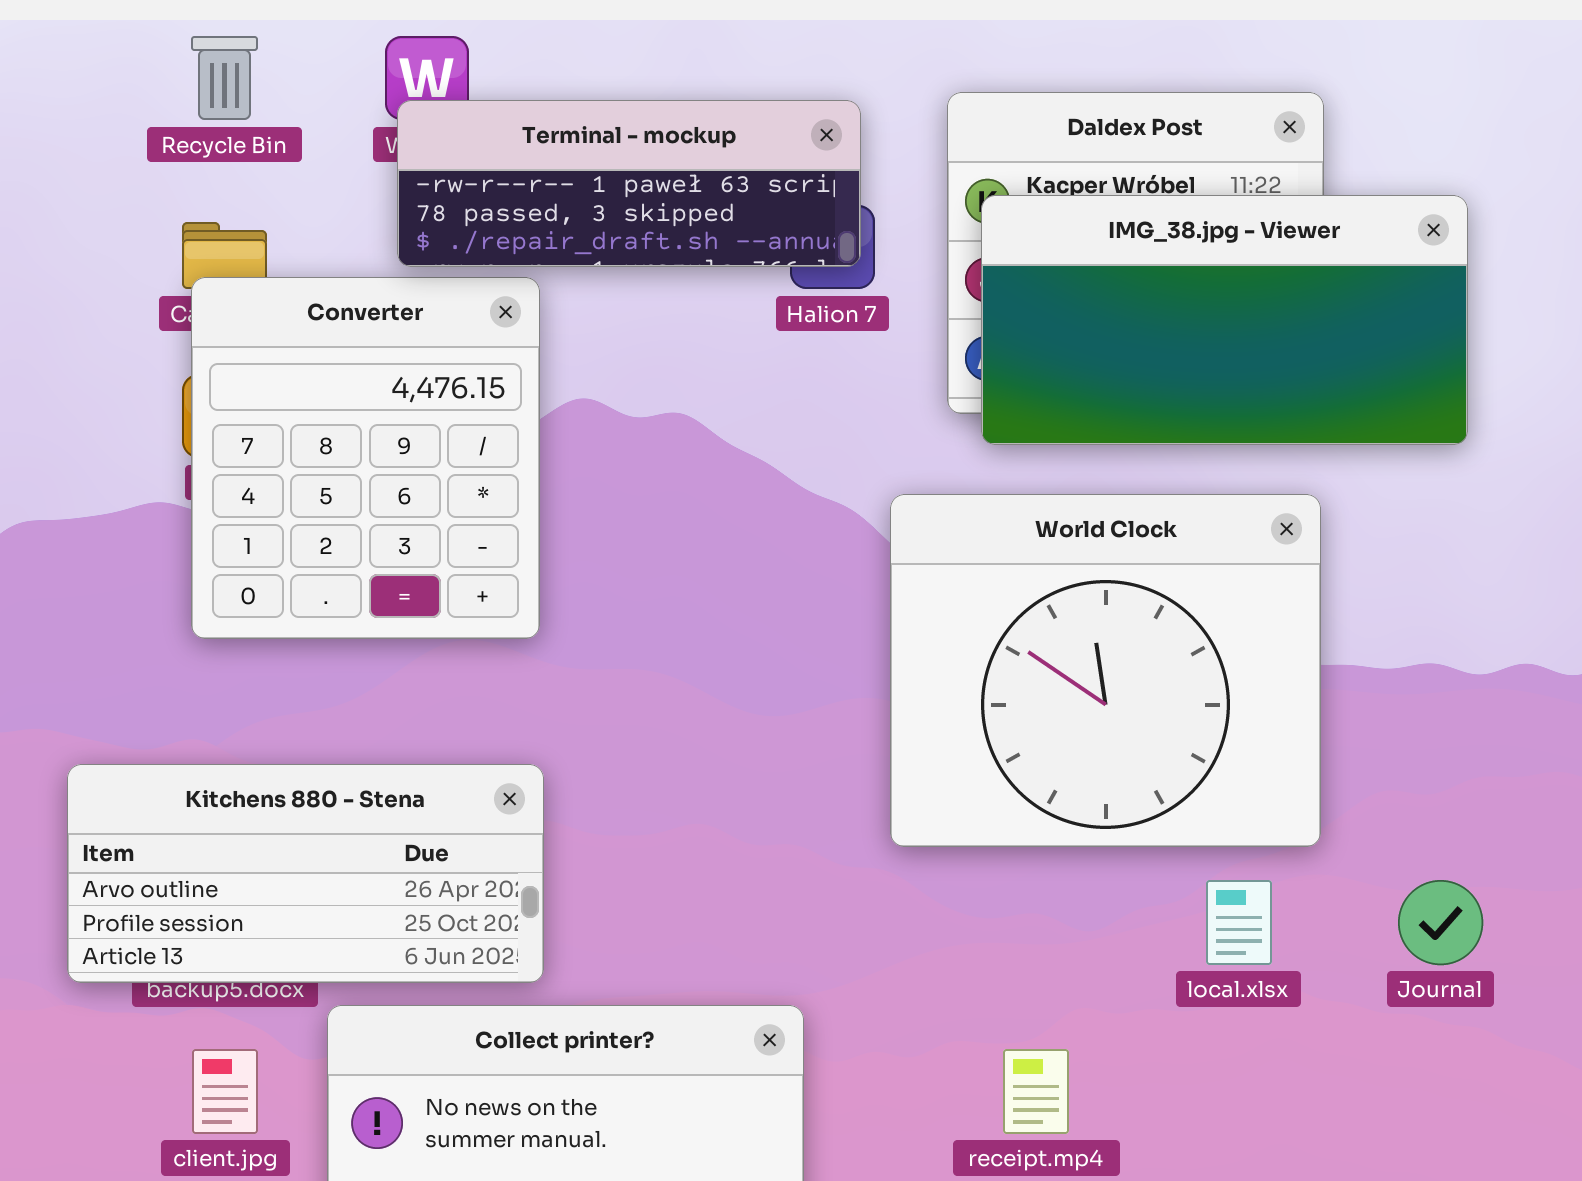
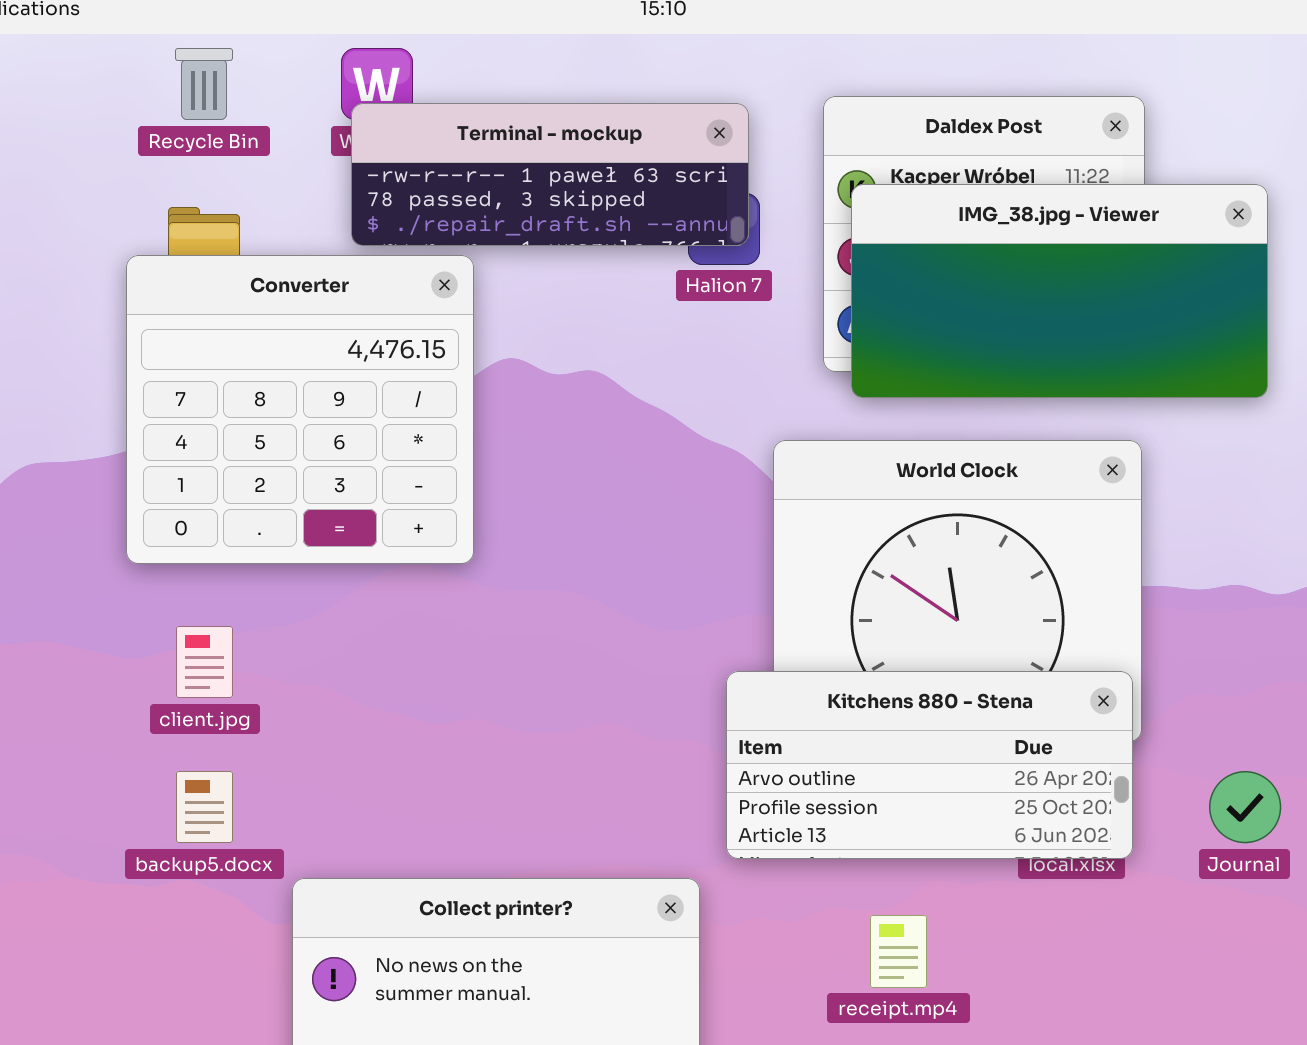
Converter: [191,277,540,639] -> [126,255,474,564], resized
Kitchens 880 - Stena: [67,764,544,983] -> [726,671,1133,859], moved
client.jpg: [192,1049,258,1134] -> [176,626,233,698], moved

